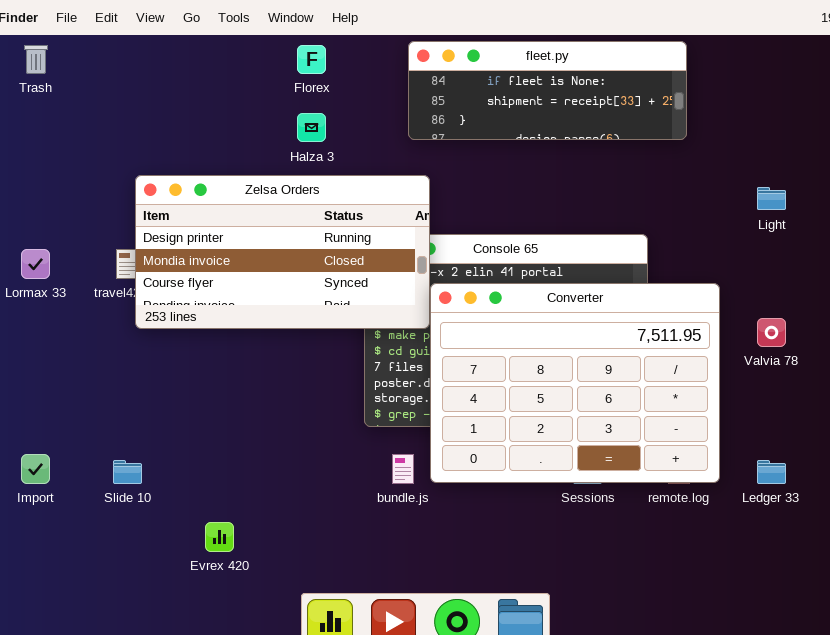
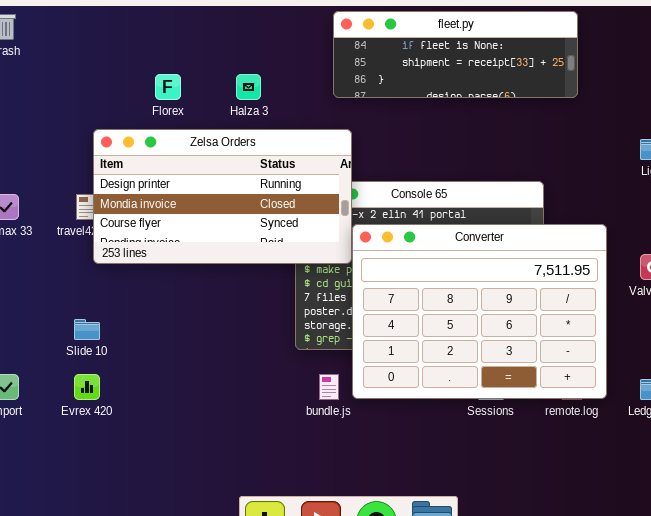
Florex: [297,45,326,74] -> [155,74,181,100], moved
Slide 10: [113,460,142,484] -> [74,319,100,340], moved
Evrex 420: [205,522,234,552] -> [74,374,100,400], moved

